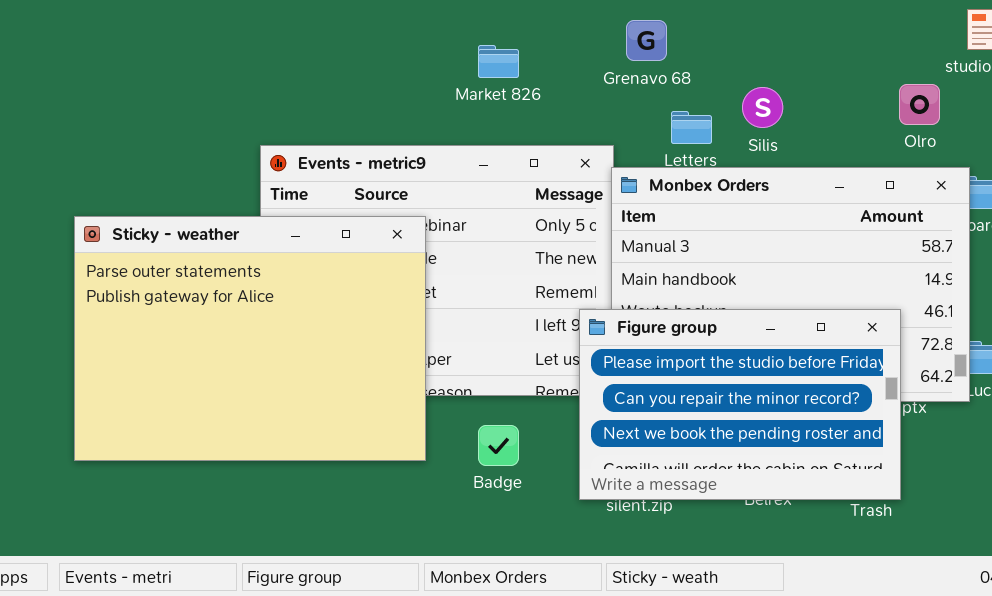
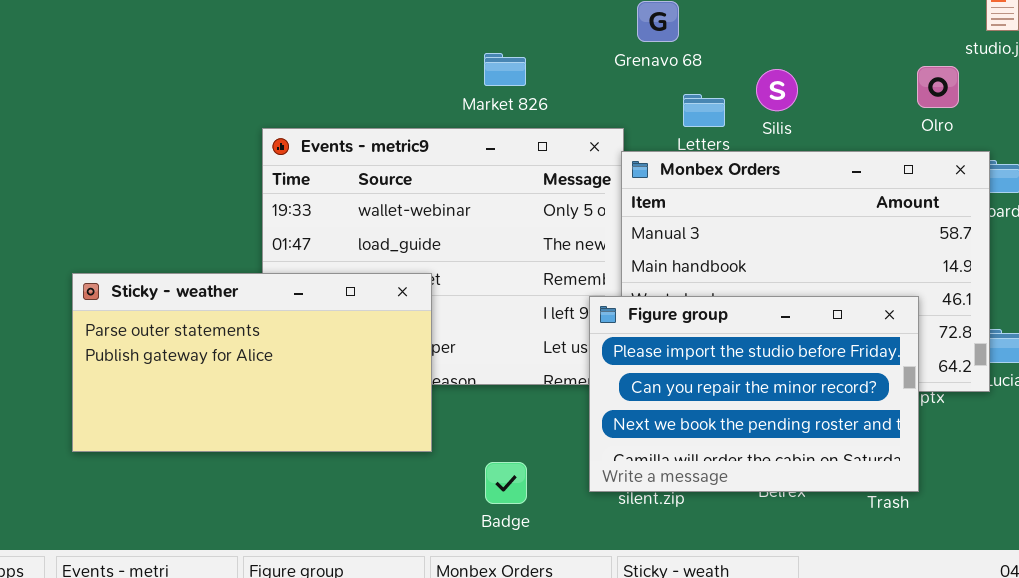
Market 826: [478,45,519,78] -> [484,53,526,86], moved
Sticky - weather: [74,216,426,461] -> [72,273,432,452], resized
Badge: [478,425,519,466] -> [485,462,527,504], moved

